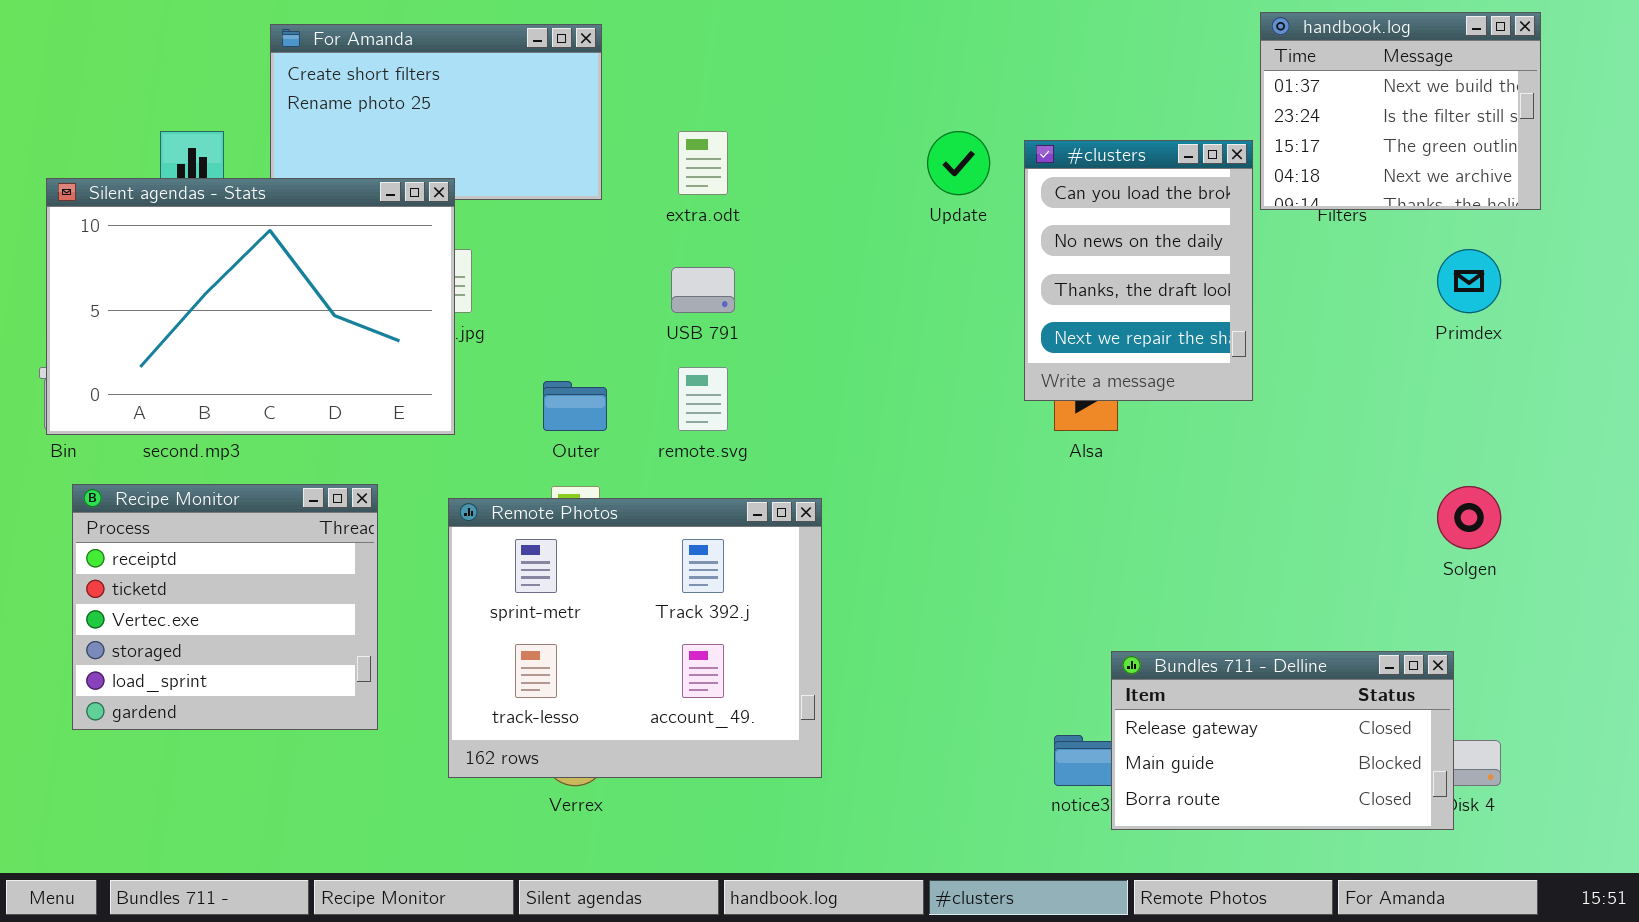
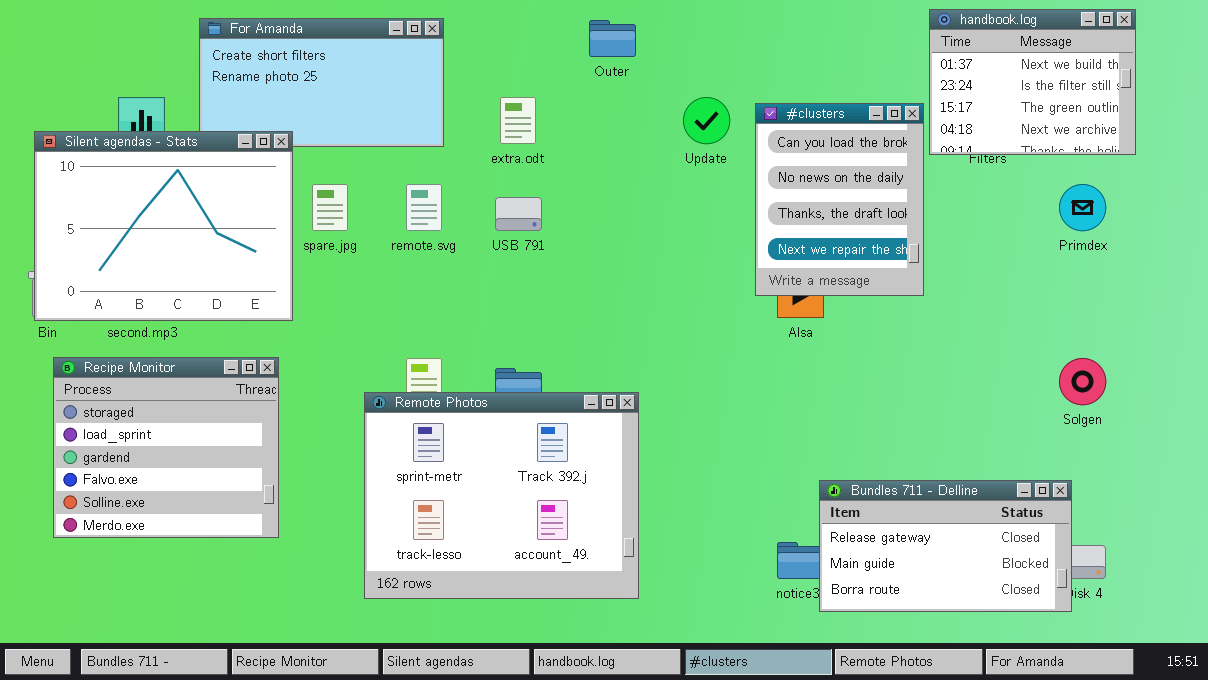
Silent agendas - Stats: [46,178,455,435] -> [34,131,293,321], resized
remote.svg: [678,367,728,431] -> [406,184,442,231], moved
Outer: [543,381,607,431] -> [589,20,636,57], moved
Recipe Monitor: [72,484,378,730] -> [53,357,279,538], scrolled down 3 rows
Remote Photos: [448,498,822,778] -> [364,392,639,599], moved

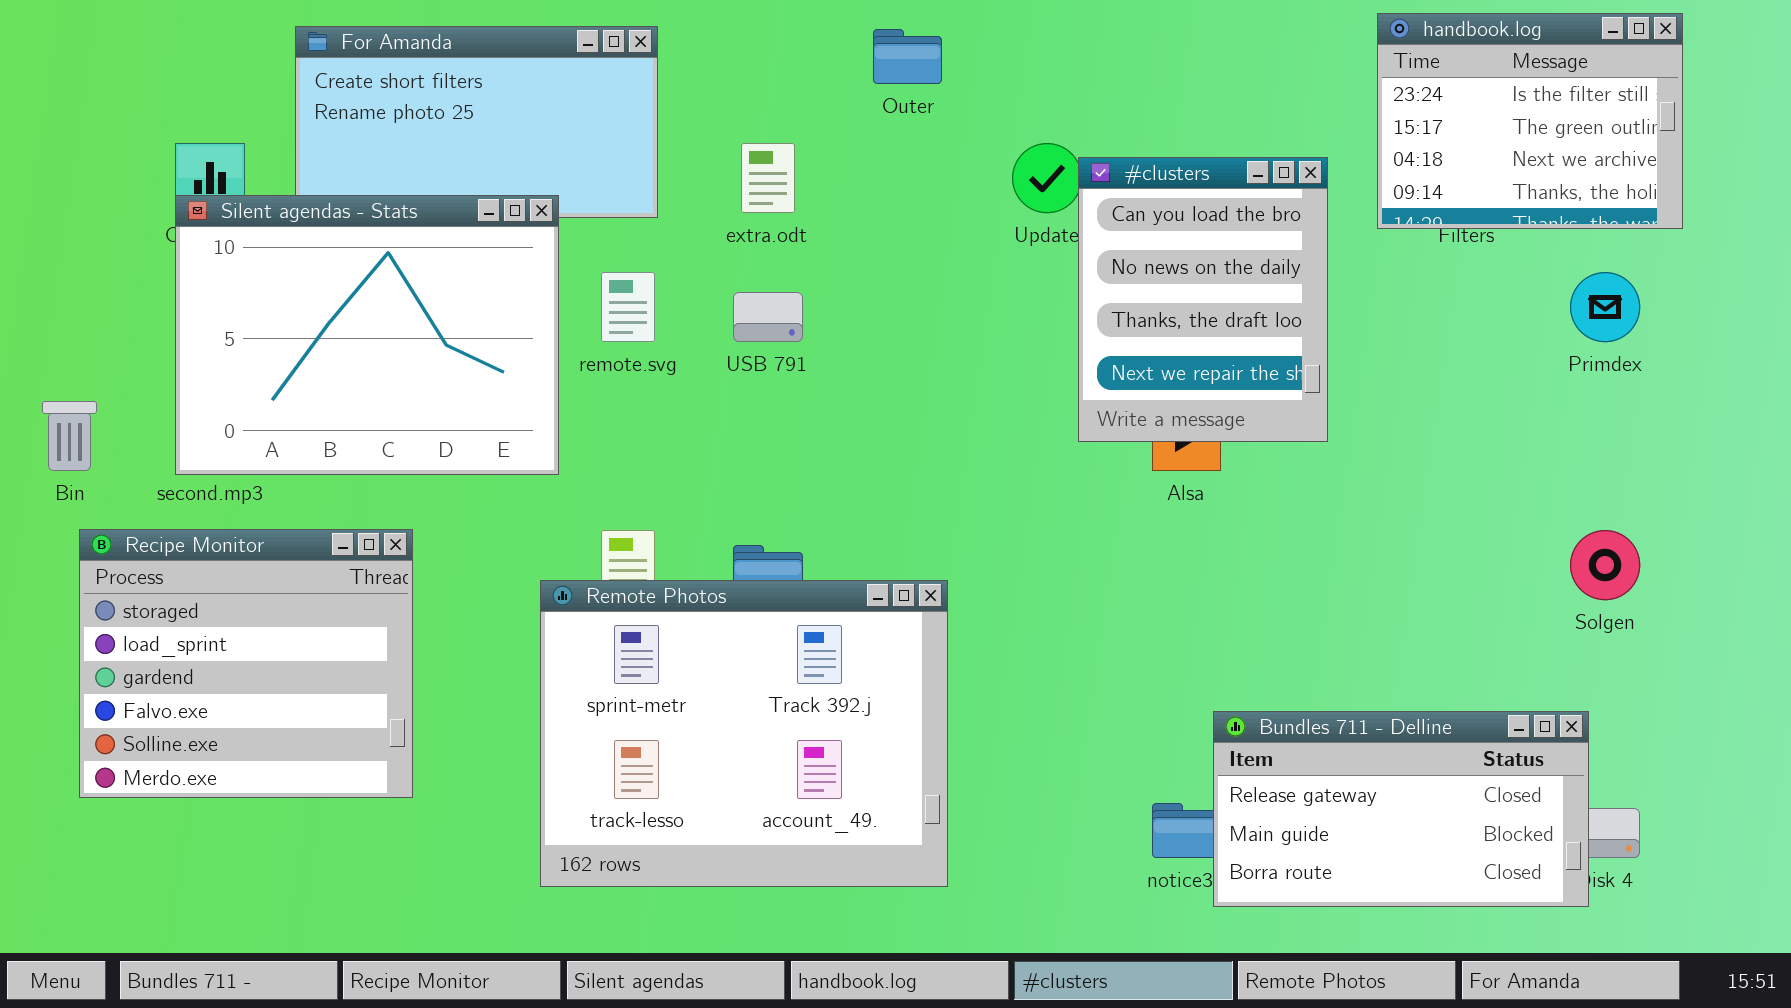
handbook.log: [929,9,1136,155] -> [1377,13,1683,229], scrolled down 1 row
#clusters: [755,103,924,296] -> [1078,157,1328,442], moved
Silent agendas - Stats: [34,131,293,321] -> [175,195,559,475], moved

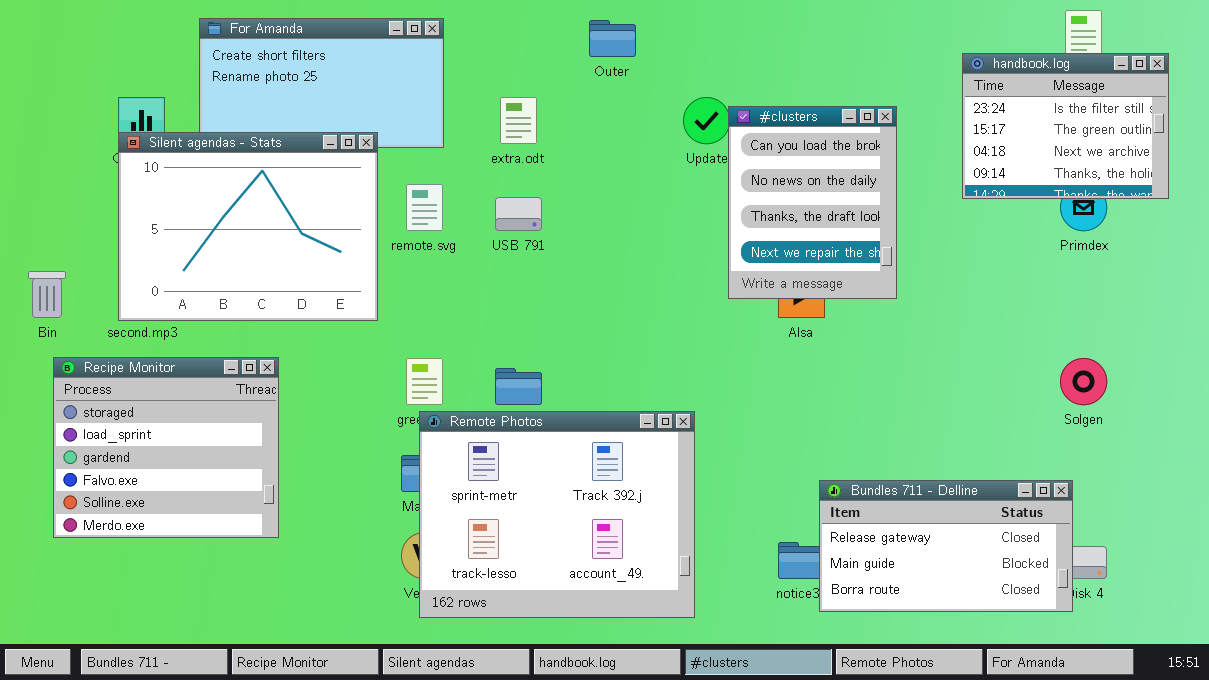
handbook.log: [1377,13,1683,229] -> [962,53,1169,199], moved
Remote Photos: [540,580,948,887] -> [419,411,695,618], moved

